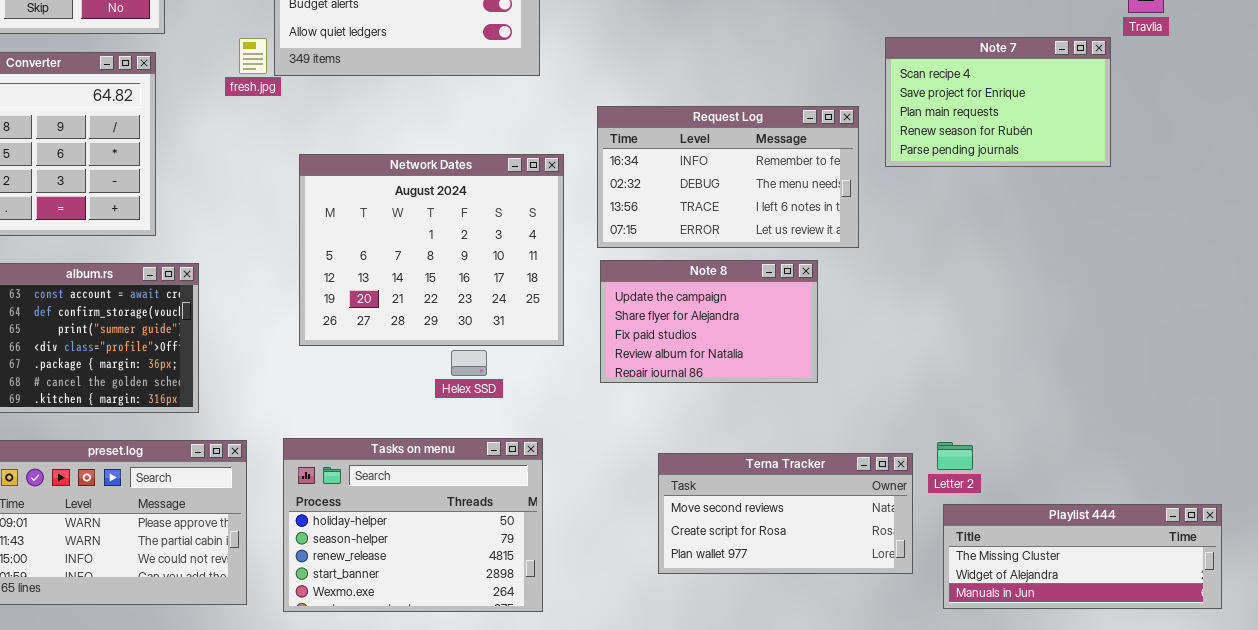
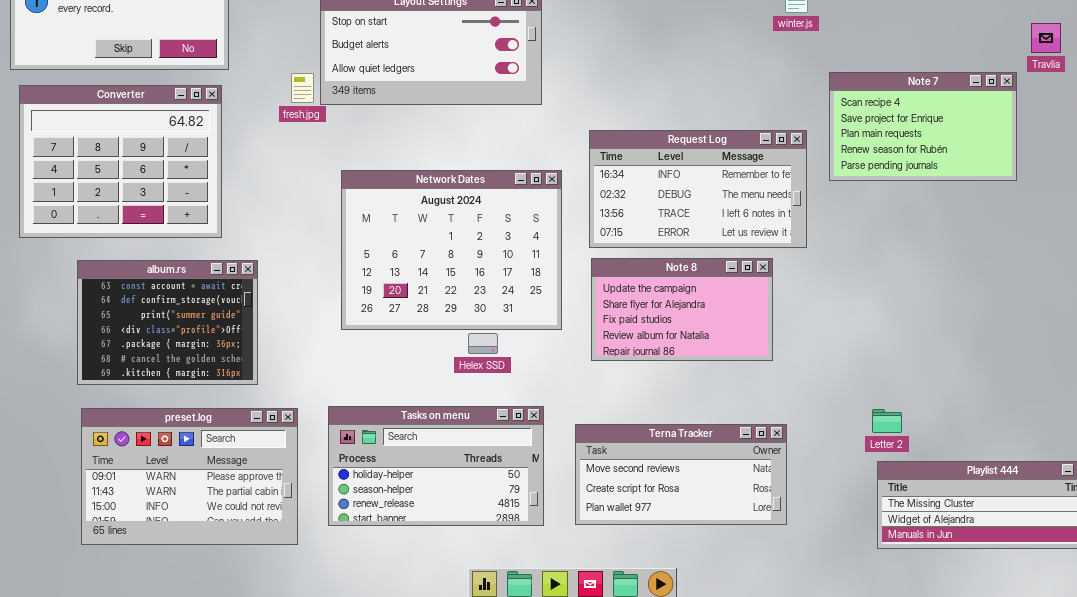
Tasks on menu: [283,438,543,612] -> [328,406,544,526], resized
Terna Tracker: [658,453,913,574] -> [575,424,787,525], moved

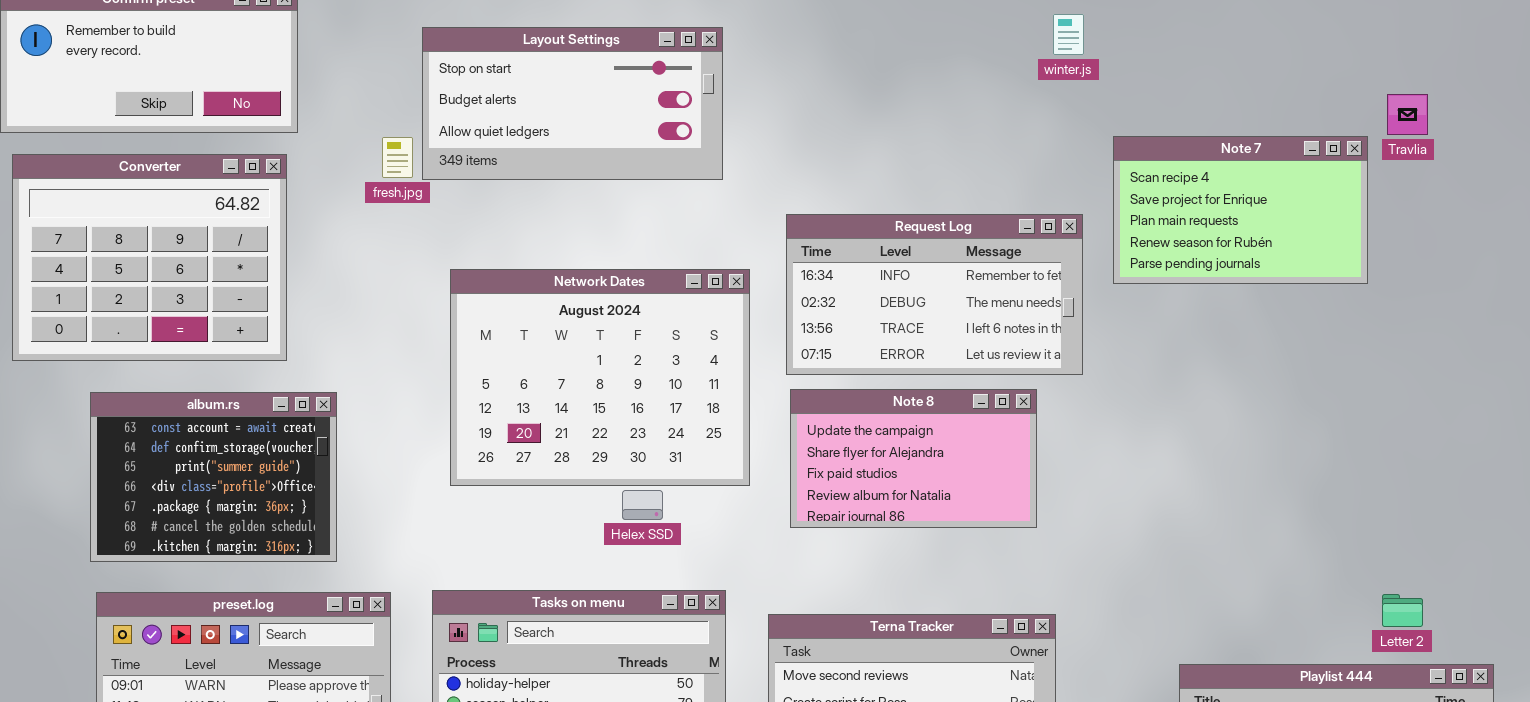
Travlia: [1031,23,1061,53] -> [1387,94,1428,135], moved
Letter 2: [872,409,902,433] -> [1382,594,1423,627], moved

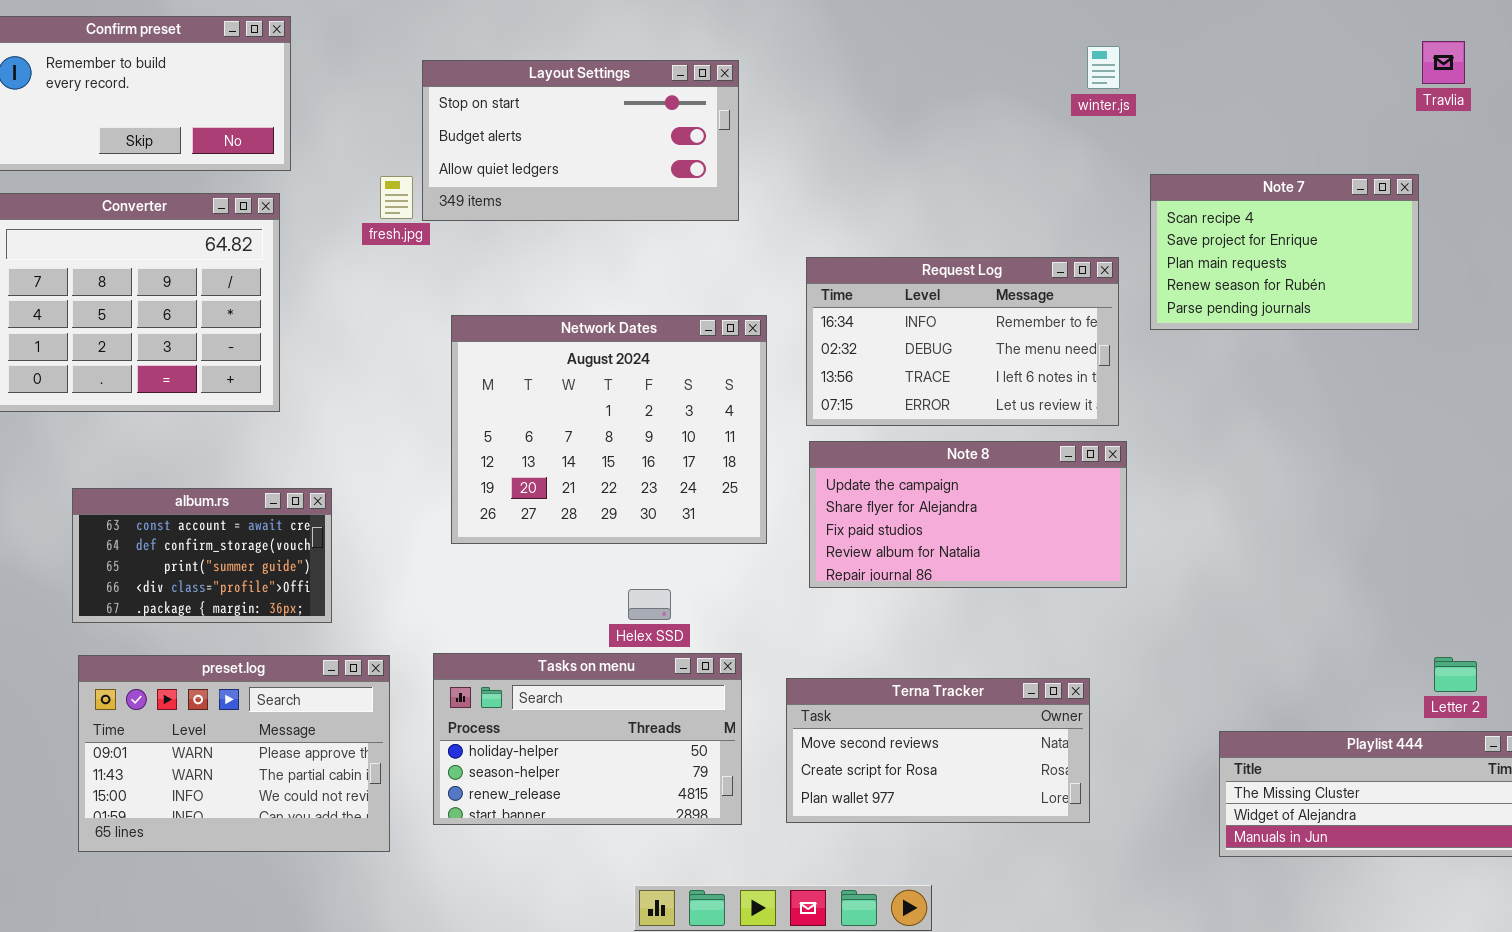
Travlia: [1387,94,1428,135] -> [1422,41,1465,84], moved
Note 8: [790,389,1037,528] -> [809,441,1127,588], resized
album.rs: [90,392,337,562] -> [72,488,332,623], resized
Helex SSD: [622,490,663,520] -> [628,589,671,620], moved

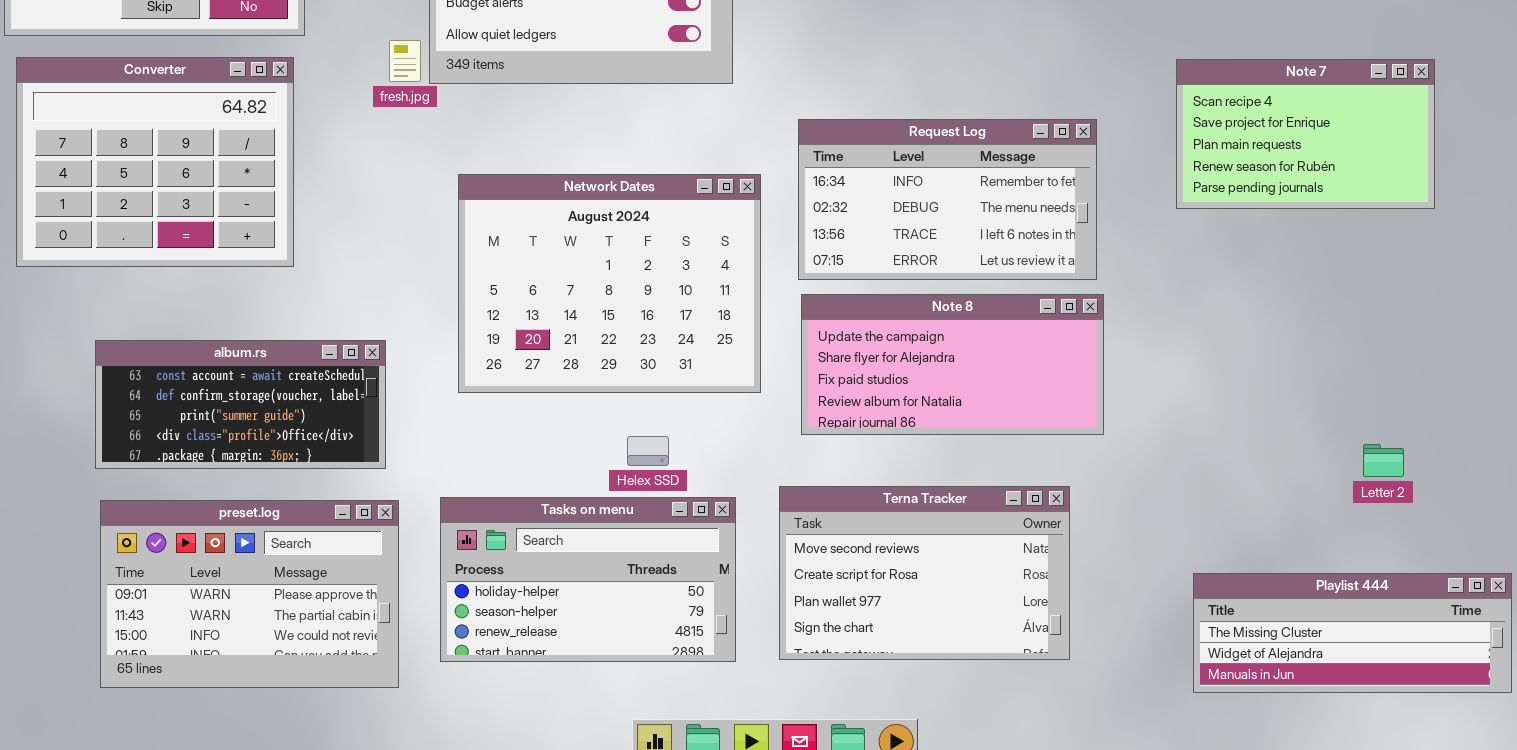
Note 7: [1150,174,1419,330] -> [1176,59,1435,209], moved
album.rs: [72,488,332,623] -> [95,340,386,469], resized
Letter 2: [1434,657,1477,692] -> [1363,444,1404,477], moved
Terna Tracker: [786,678,1090,823] -> [779,486,1070,660], resized

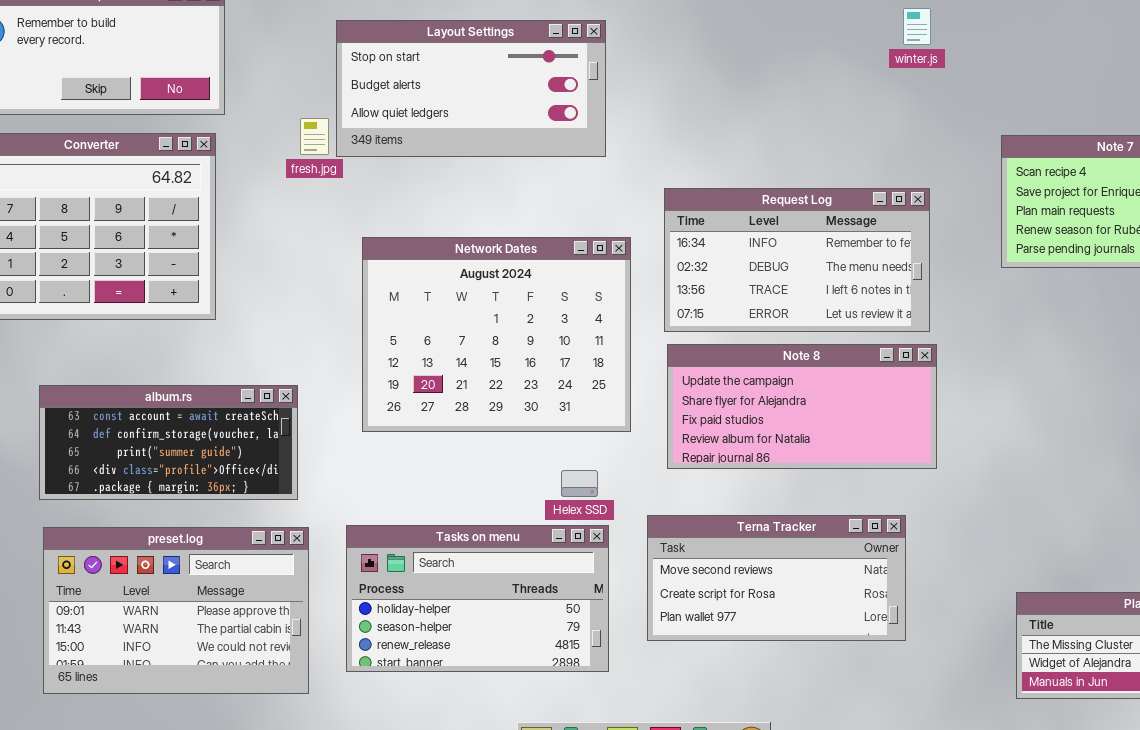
Helex SSD: [627,436,669,466] -> [561,470,598,497], moved
Terna Tracker: [779,486,1070,660] -> [647,515,906,641], resized

